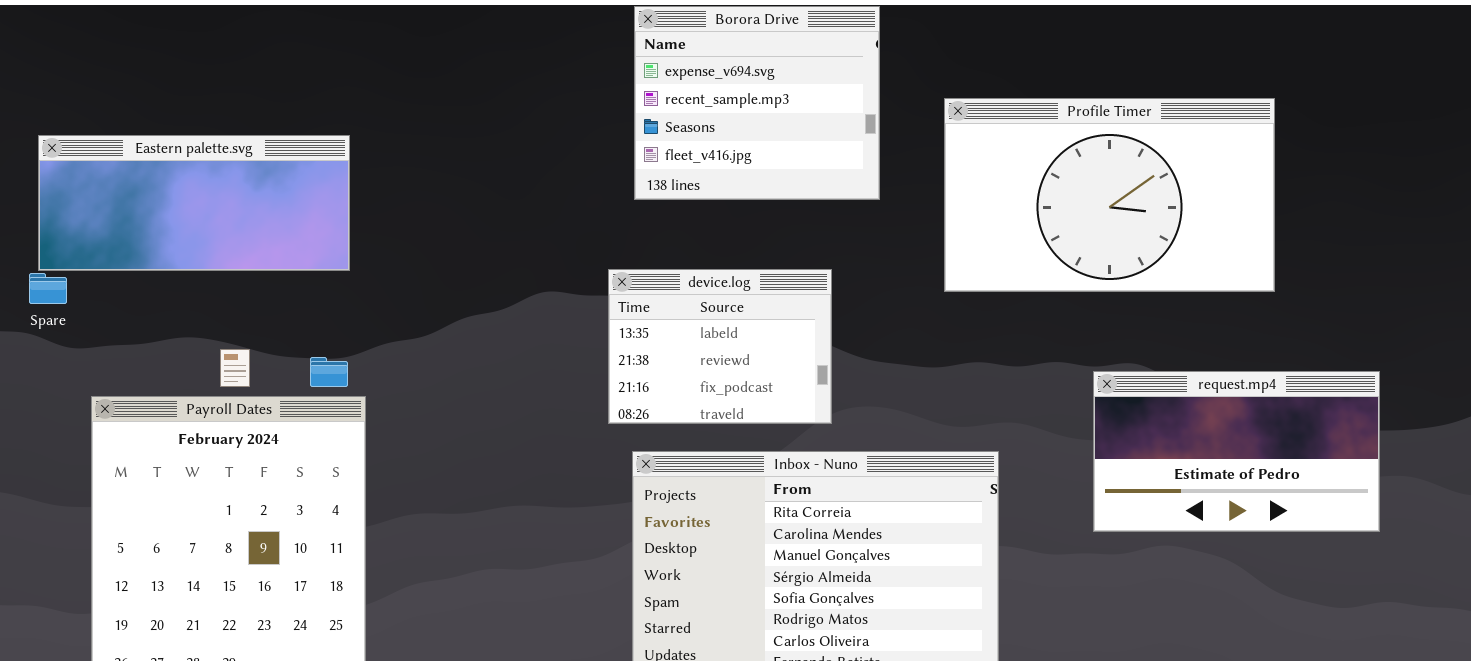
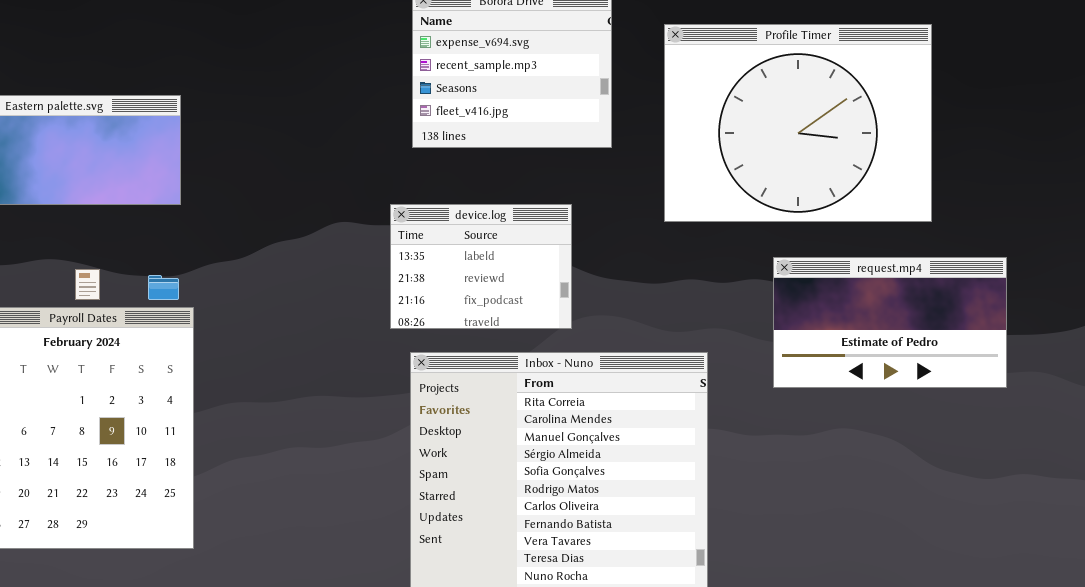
Profile Timer: [944,98,1275,292] -> [664,24,932,222], resized
request.mp4: [1093,371,1380,532] -> [773,257,1007,388], moved

